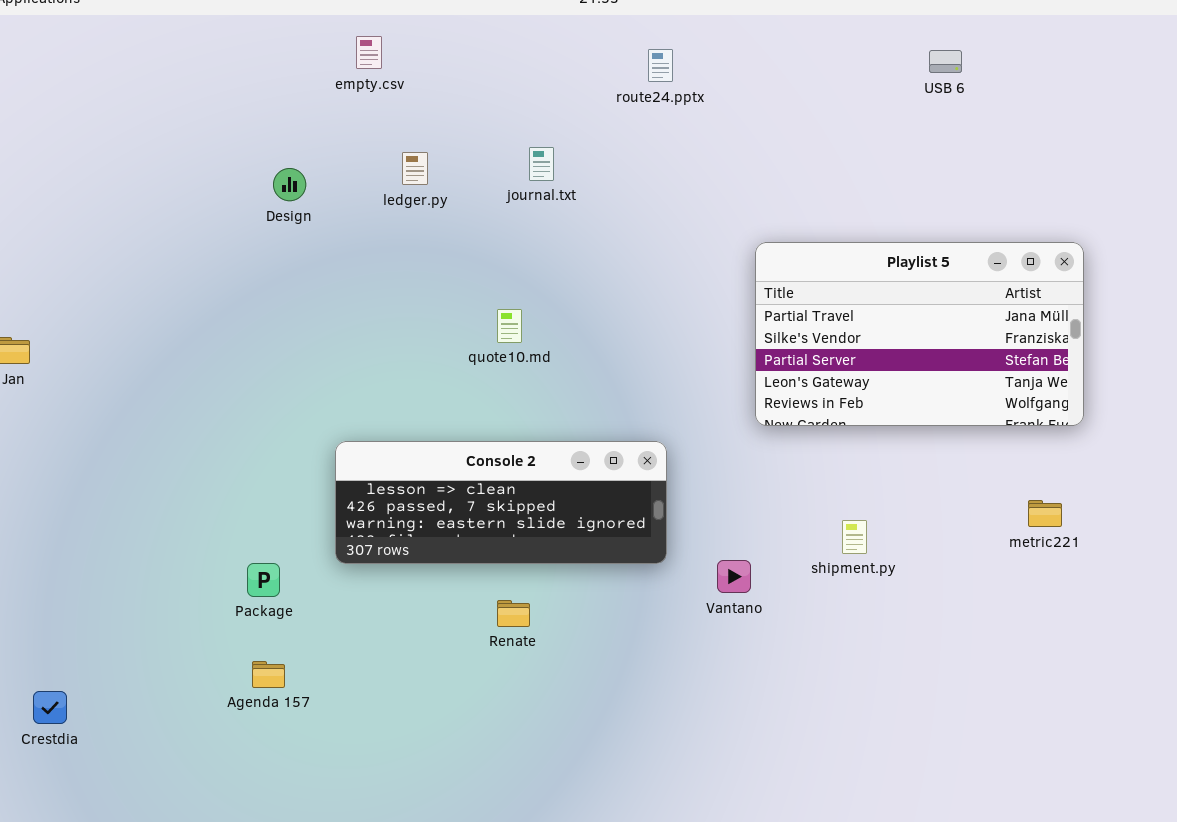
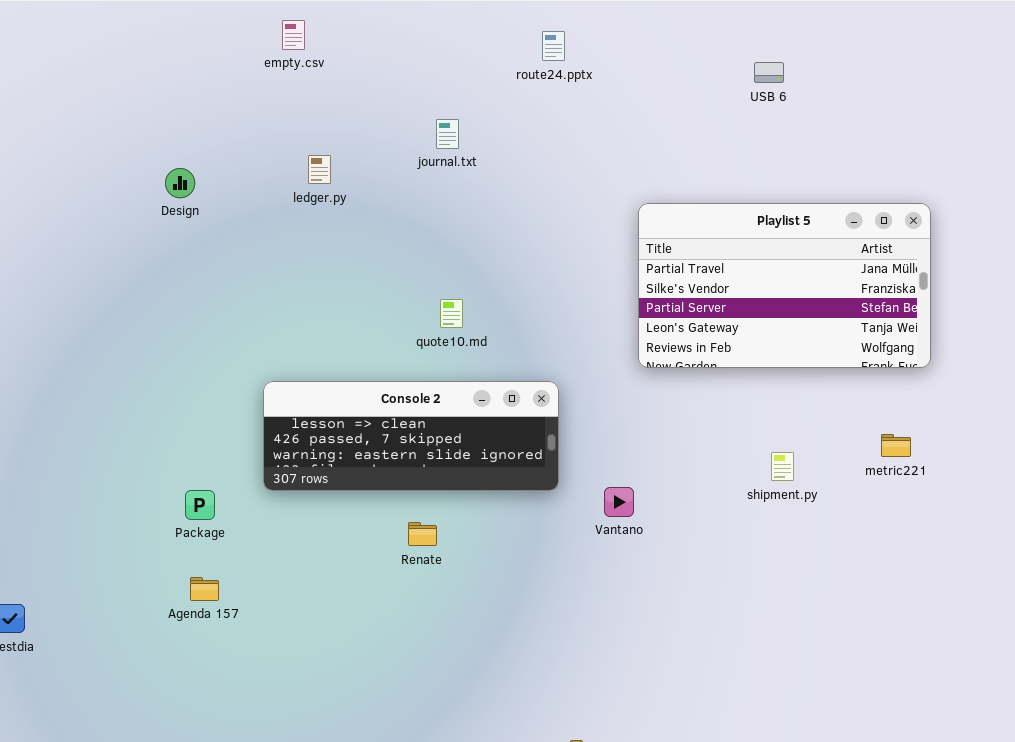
USB 6: [929,50,962,73] -> [754,62,784,83], moved
ledger.py: [402,152,428,185] -> [308,155,331,184], moved
Design: [273,168,306,201] -> [165,168,195,198], moved
quote10.md: [497,309,522,343] -> [440,299,463,328], moved
shipment.py: [842,520,867,554] -> [771,452,794,481], moved

